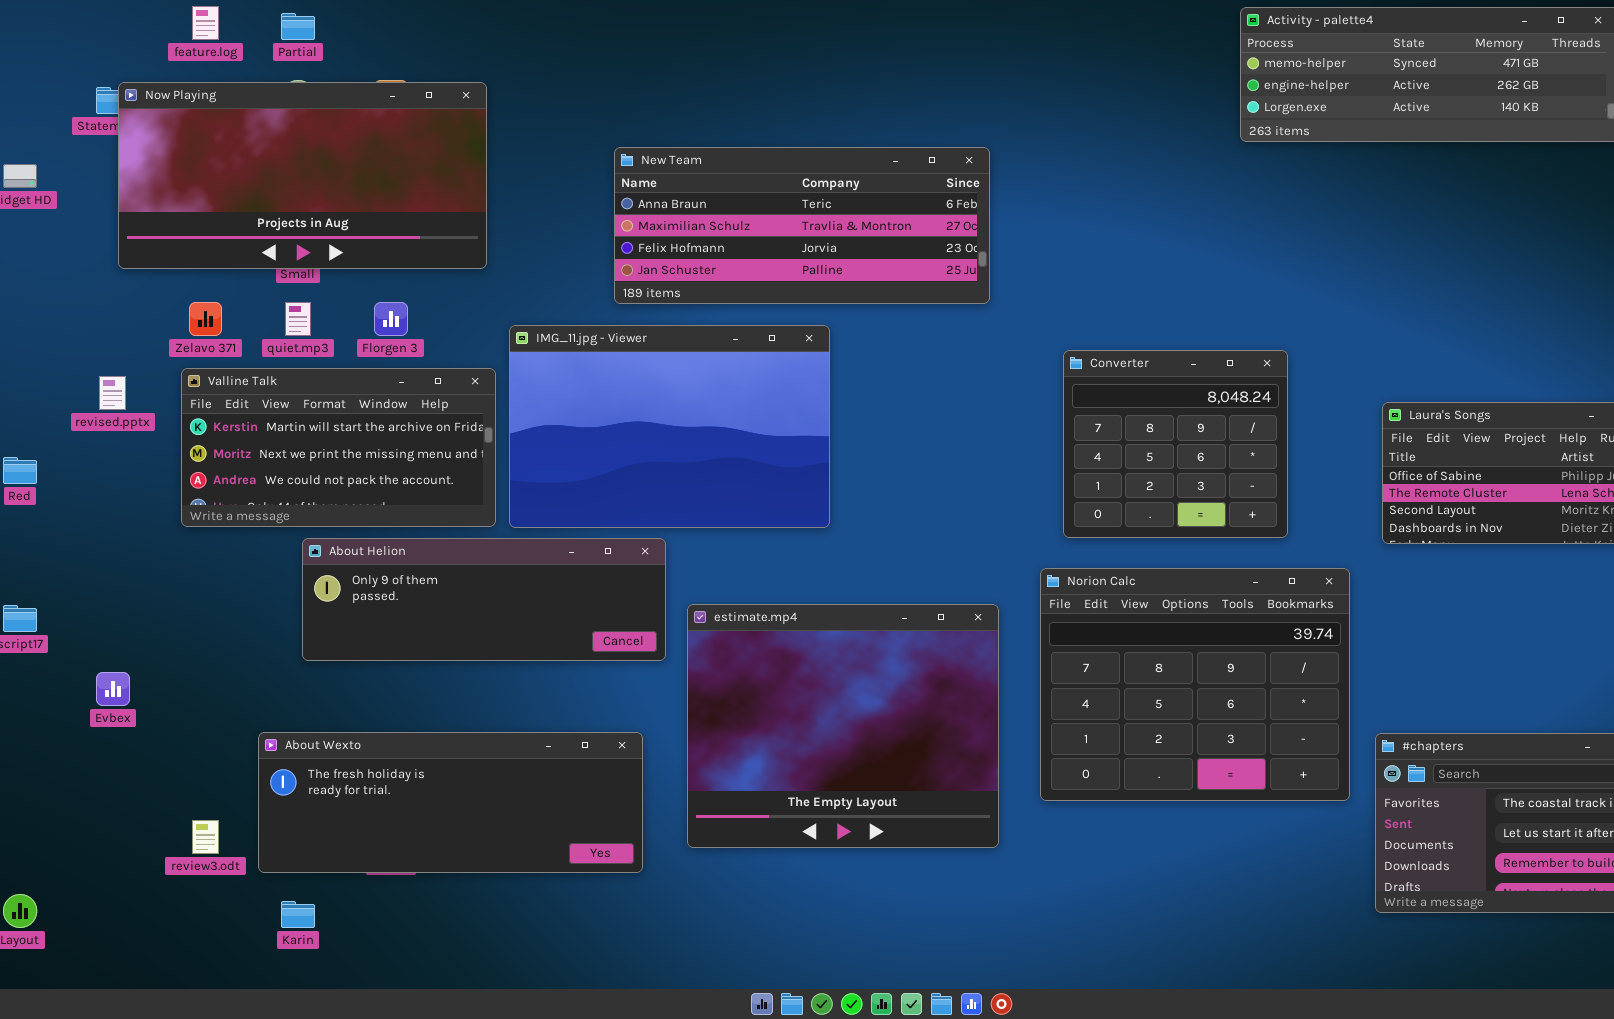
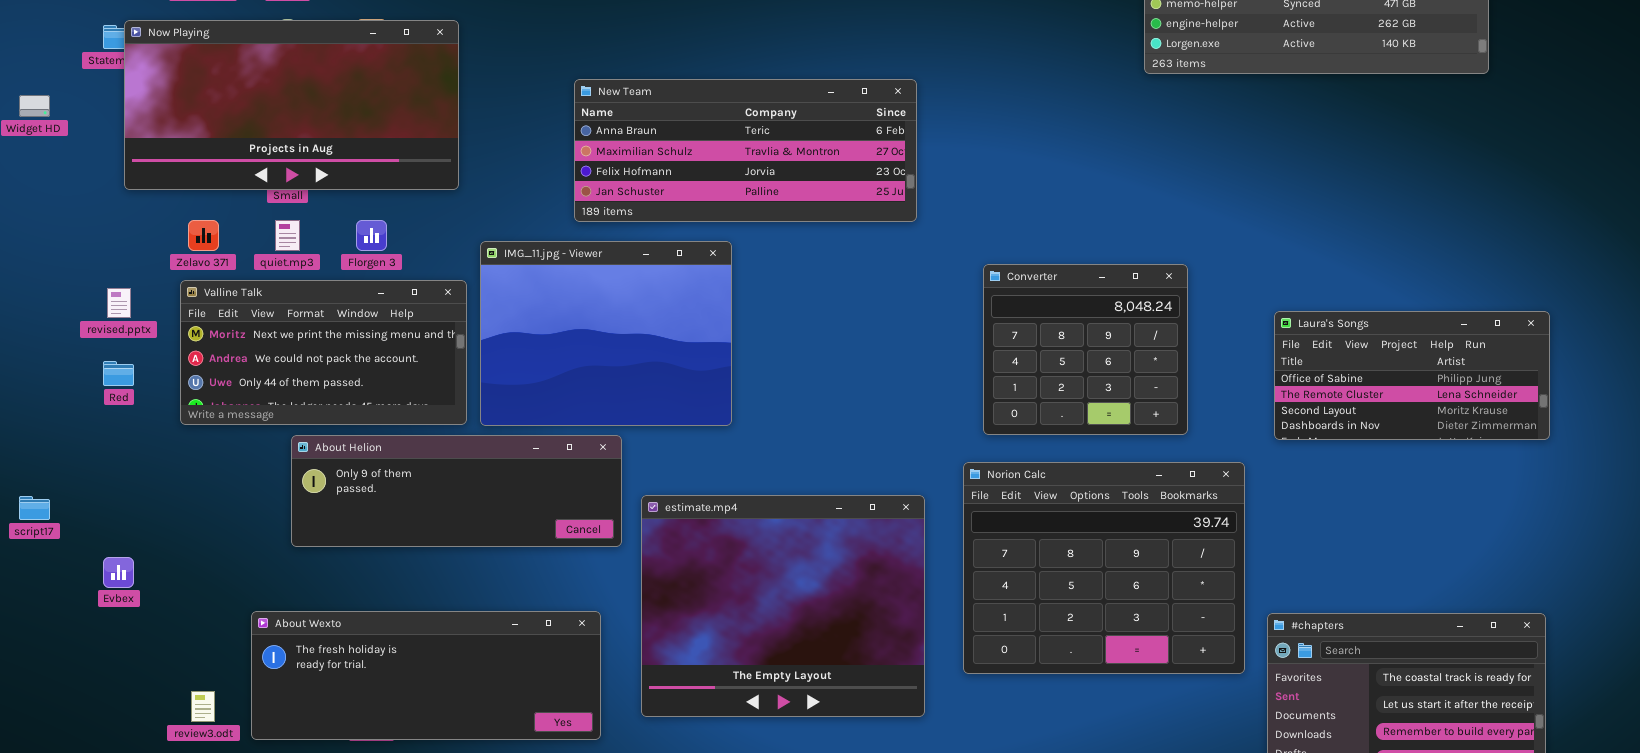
IMG_11.jpg - Viewer: [509,325,830,528] -> [480,241,732,426], resized
Valline Talk: [181,368,496,527] -> [180,280,467,425], scrolled down 1 row
Red: [3,457,37,484] -> [103,361,134,386], moved

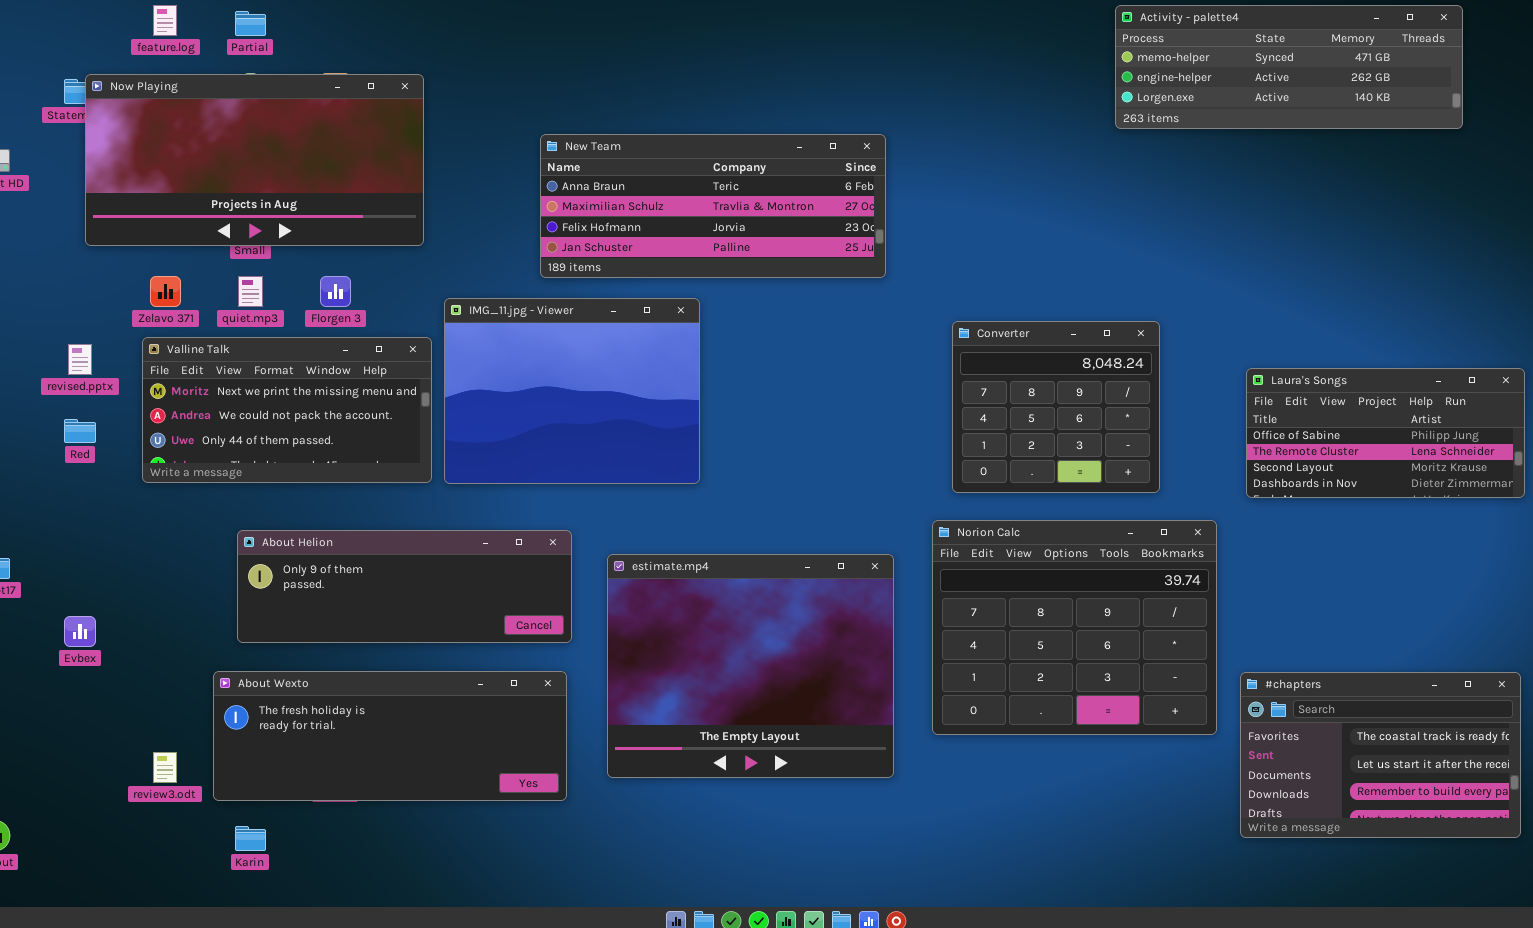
About Helion: [291,435,622,547] -> [237,530,572,643], moved

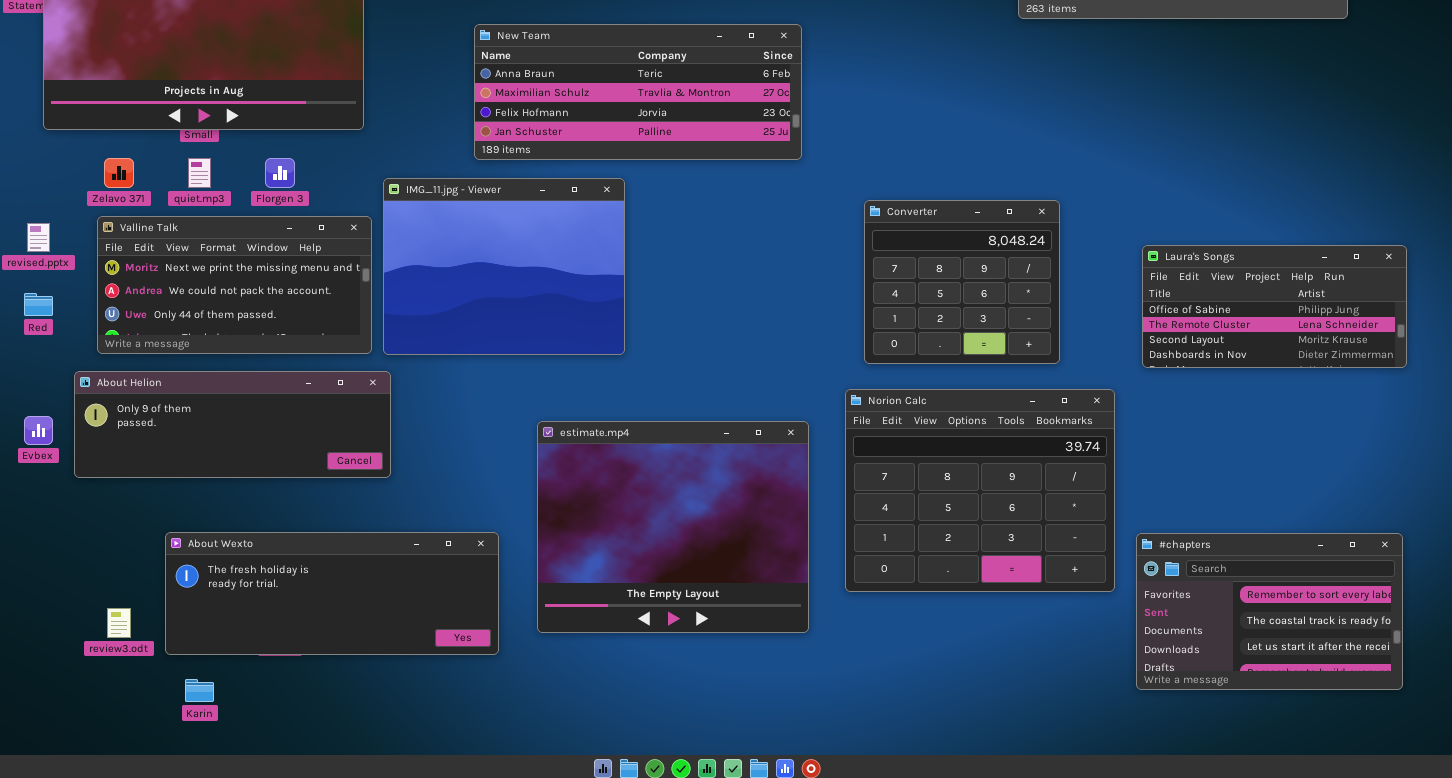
About Helion: [237,530,572,643] -> [74,371,391,478], moved
Evbex: [64,616,96,647] -> [24,416,53,445], moved
#chapters: [1240,672,1521,838] -> [1136,533,1403,690], scrolled up 1 row

